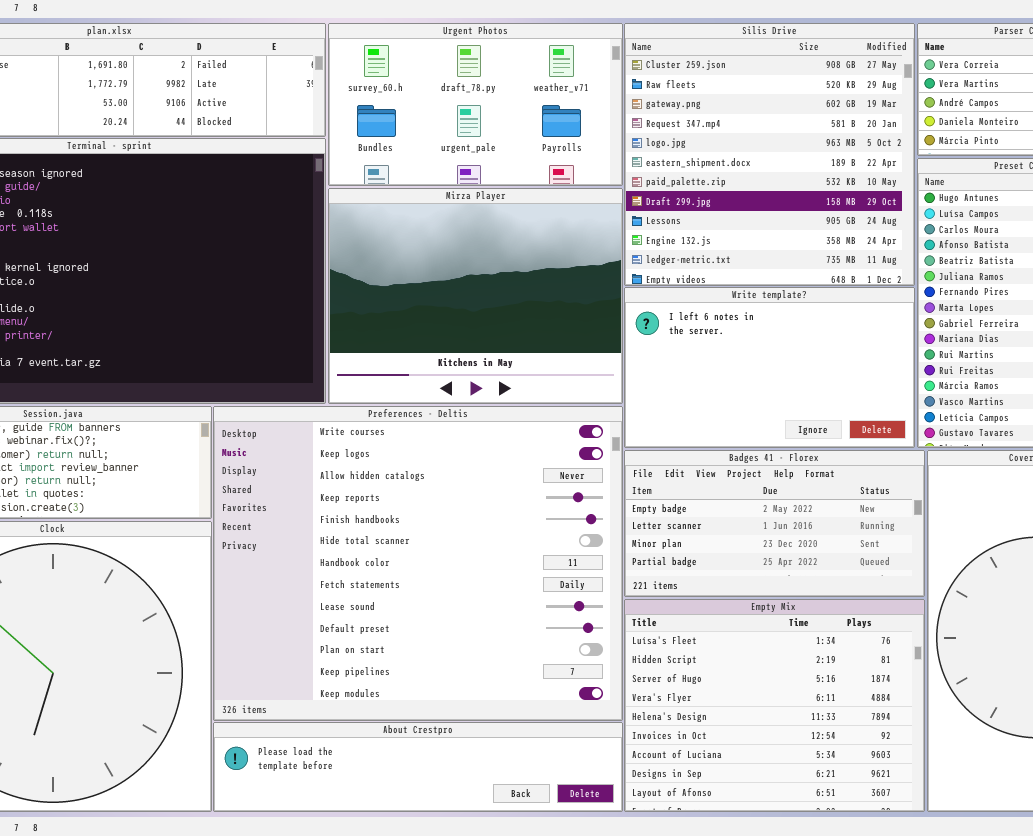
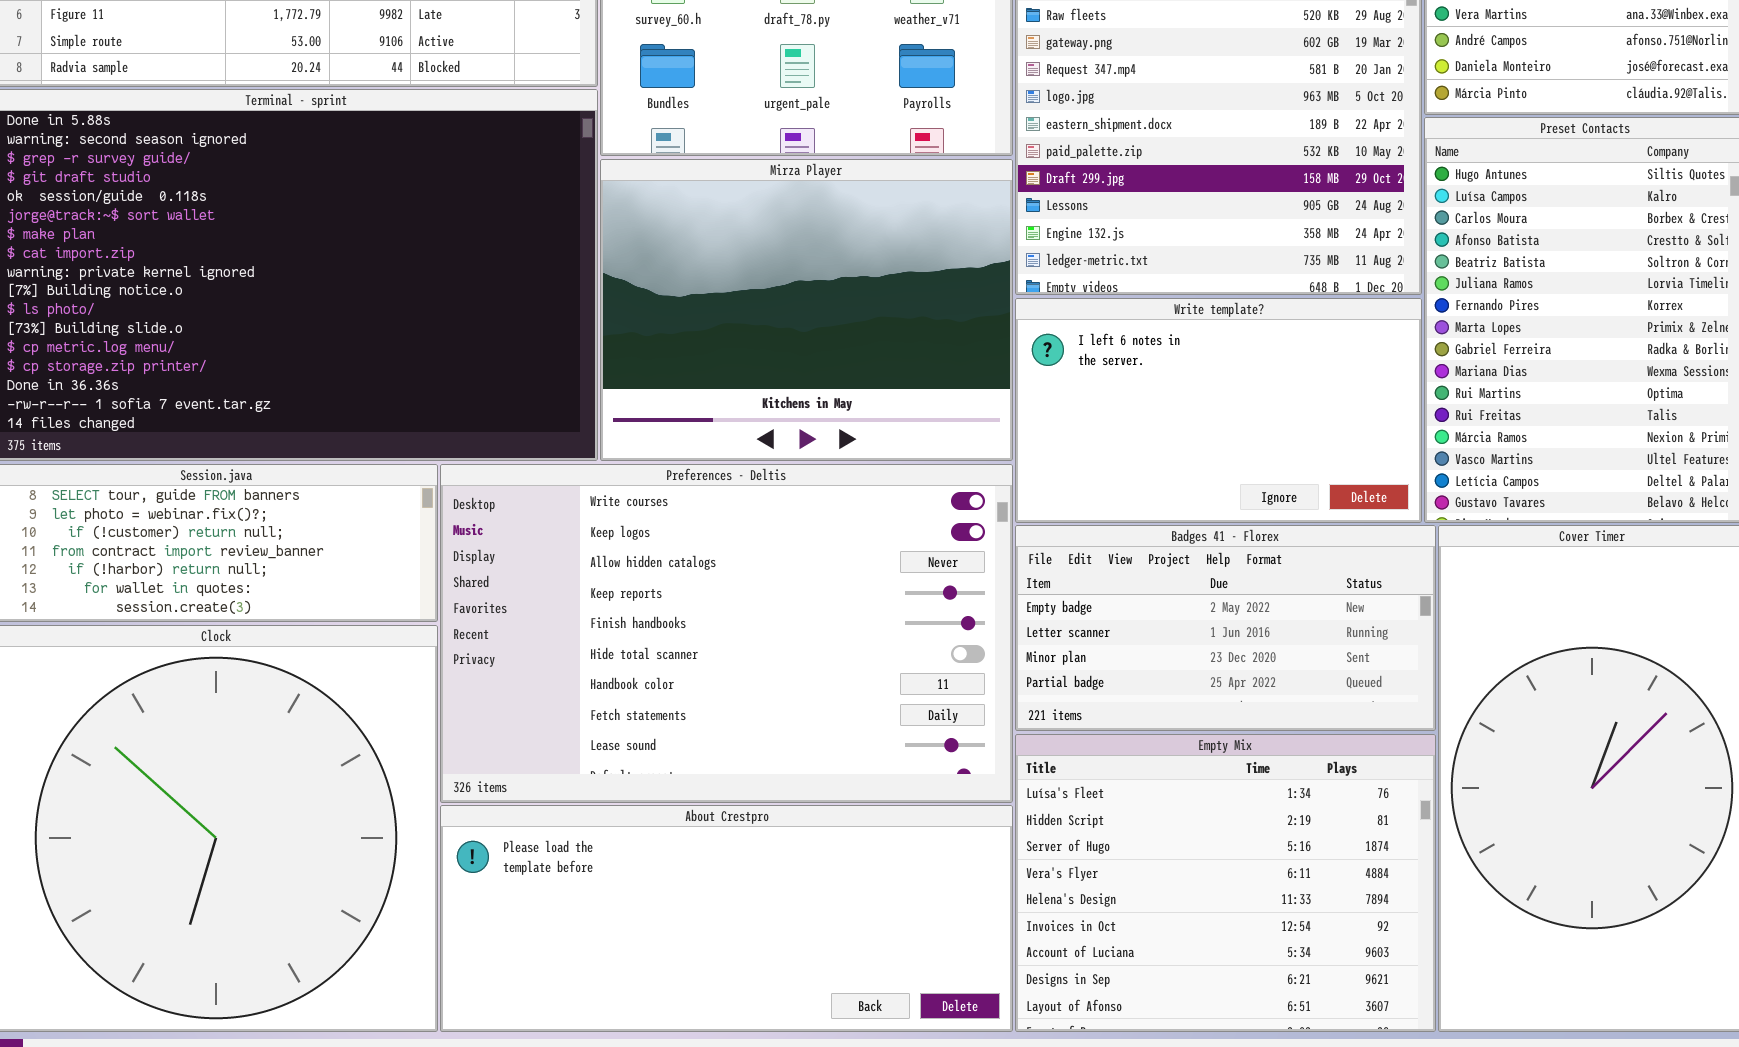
Preferences - Deltis: [213,406,623,721] -> [440,464,1013,803], resized
About Crestpro: [213,722,623,812] -> [440,805,1013,1032], resized

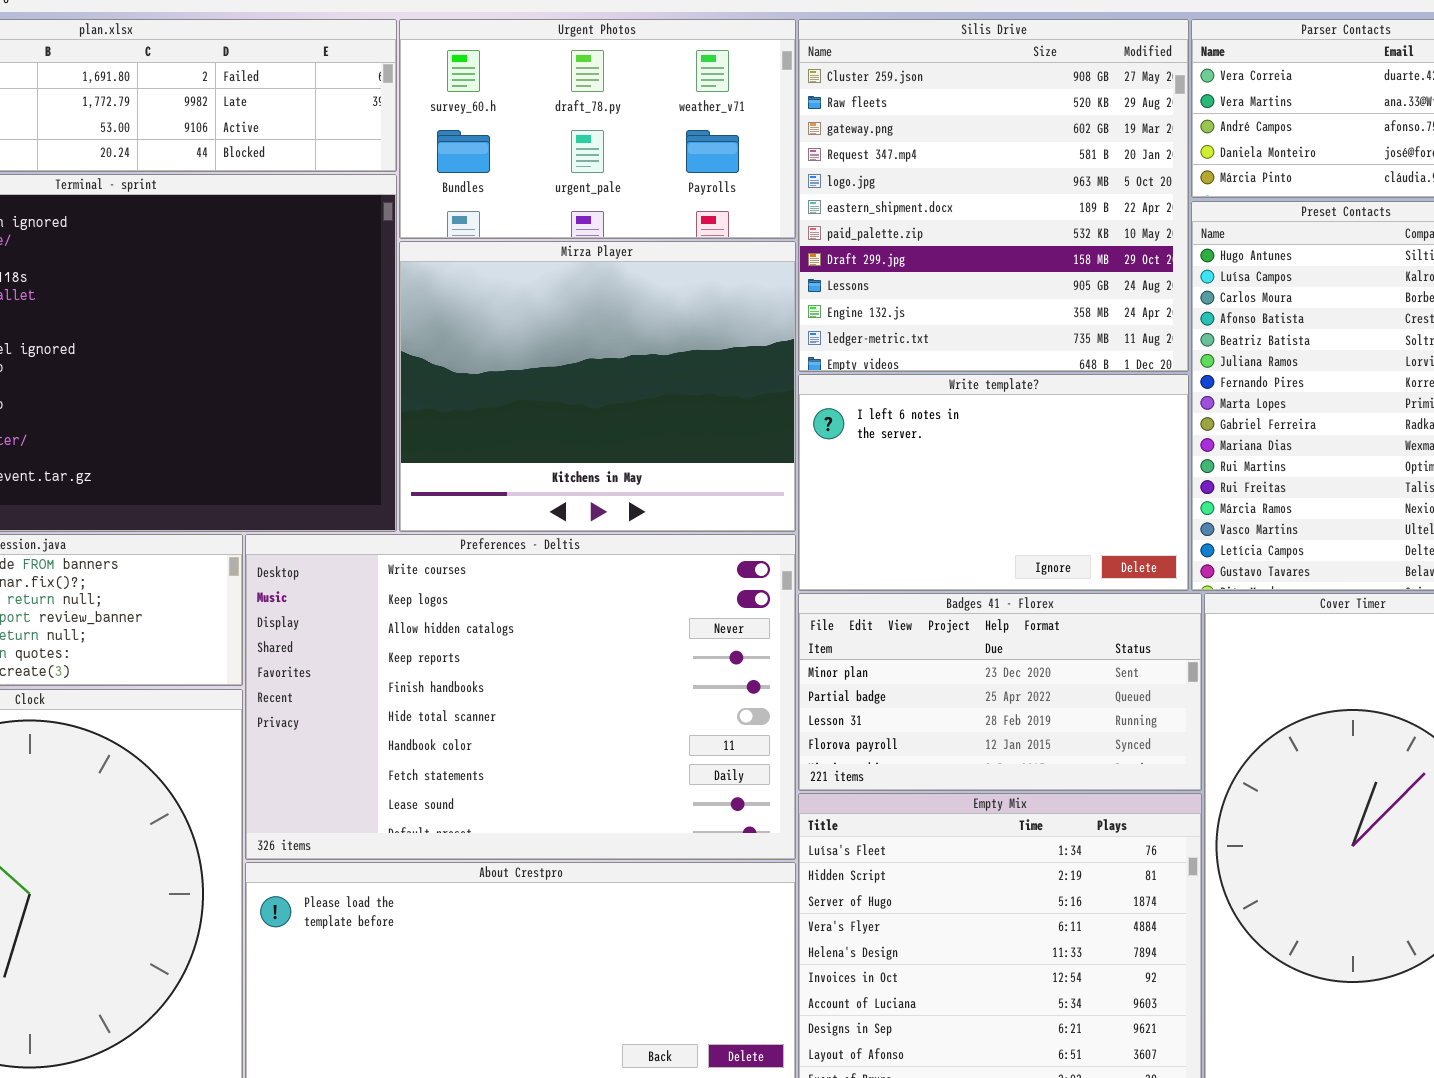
Badges 41 - Florex: [1015,525,1436,731] -> [798,593,1202,791], scrolled down 2 rows

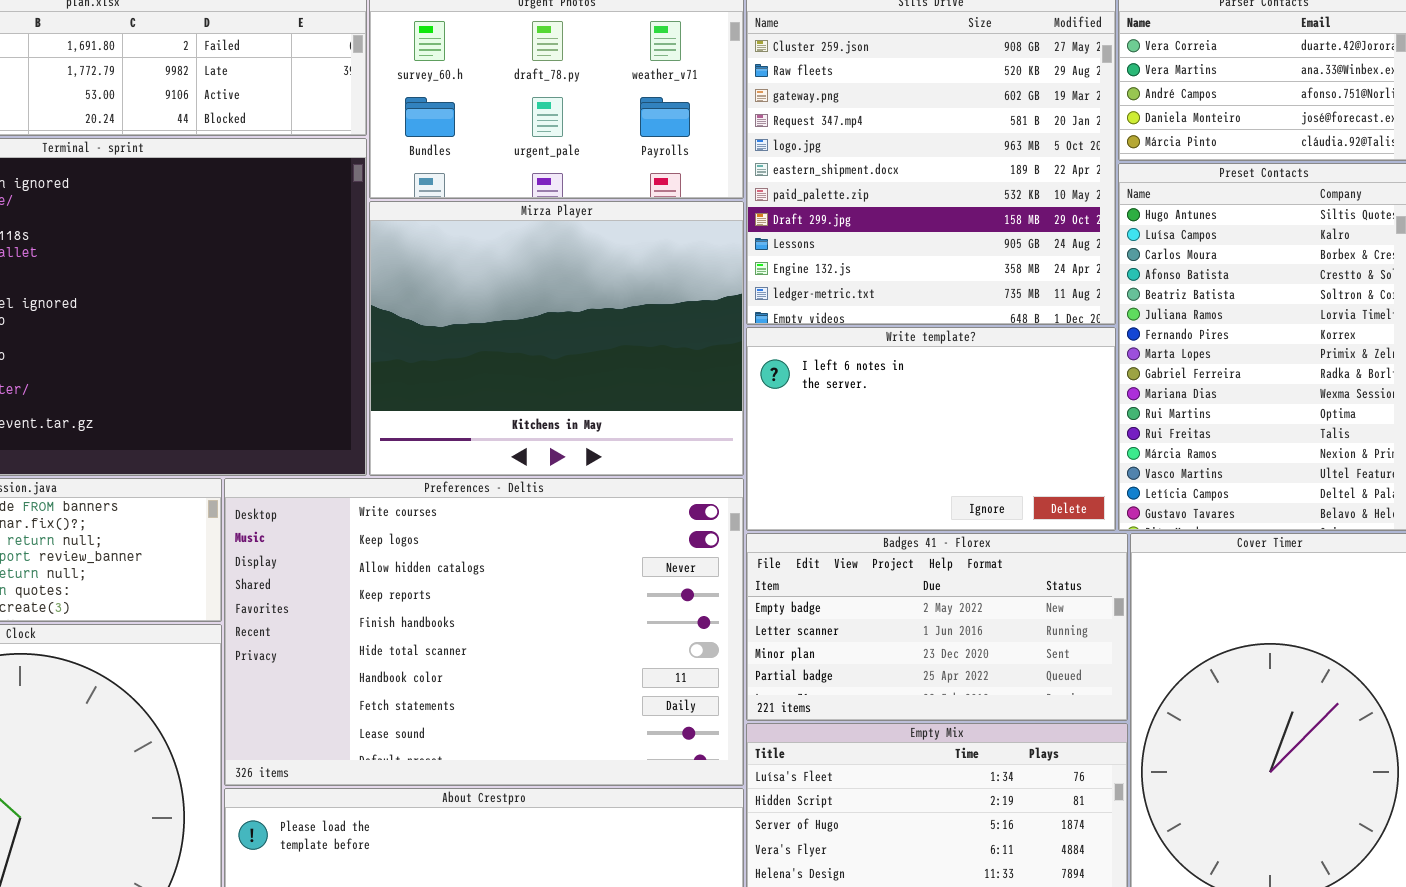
Badges 41 - Florex: [798,593,1202,791] -> [746,533,1128,721], scrolled up 2 rows

